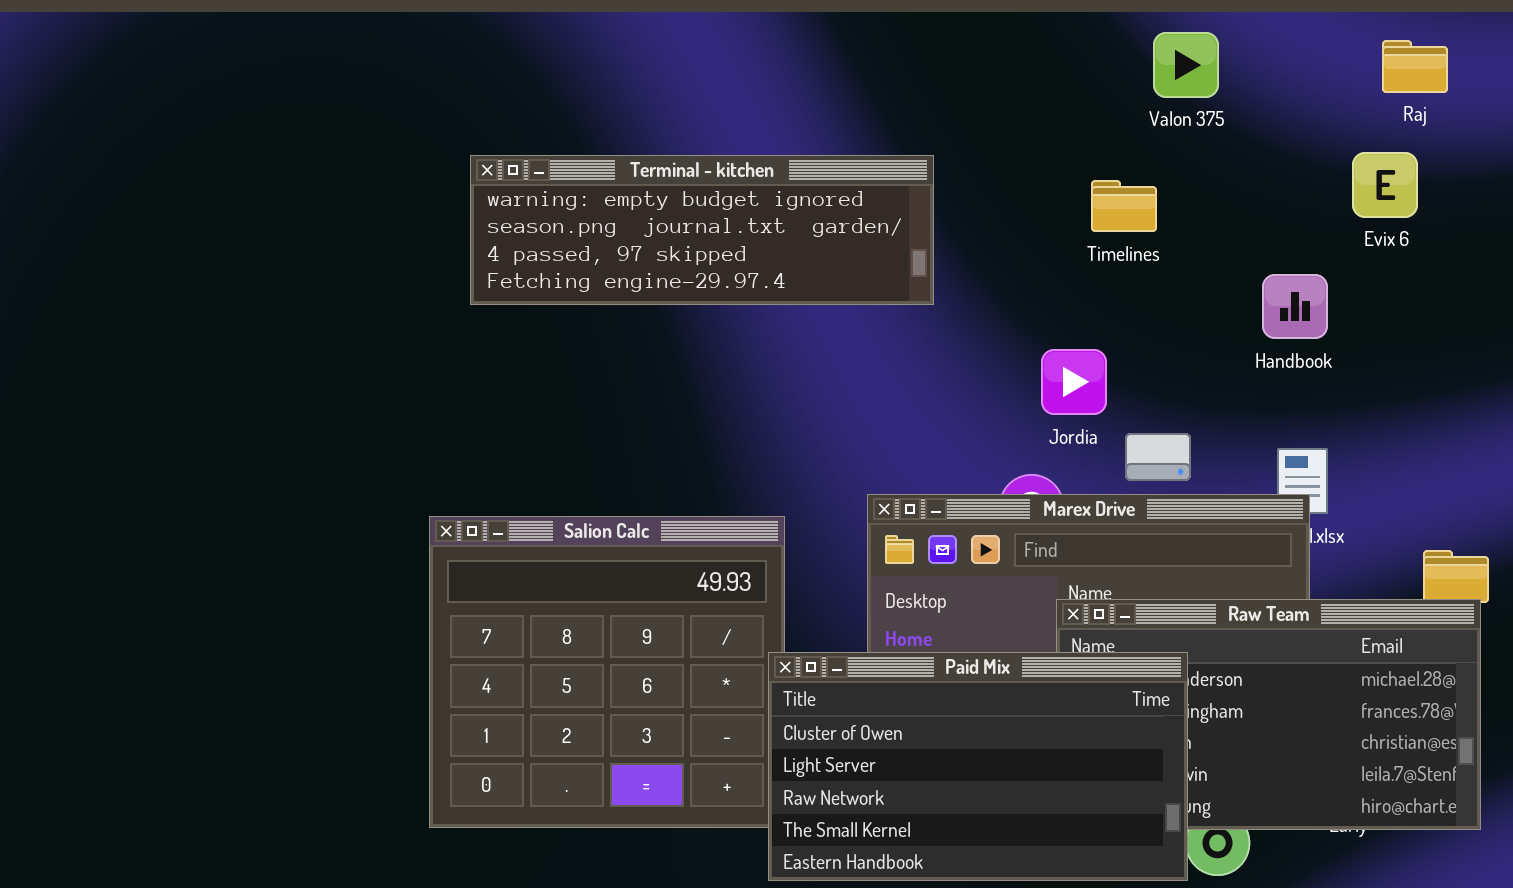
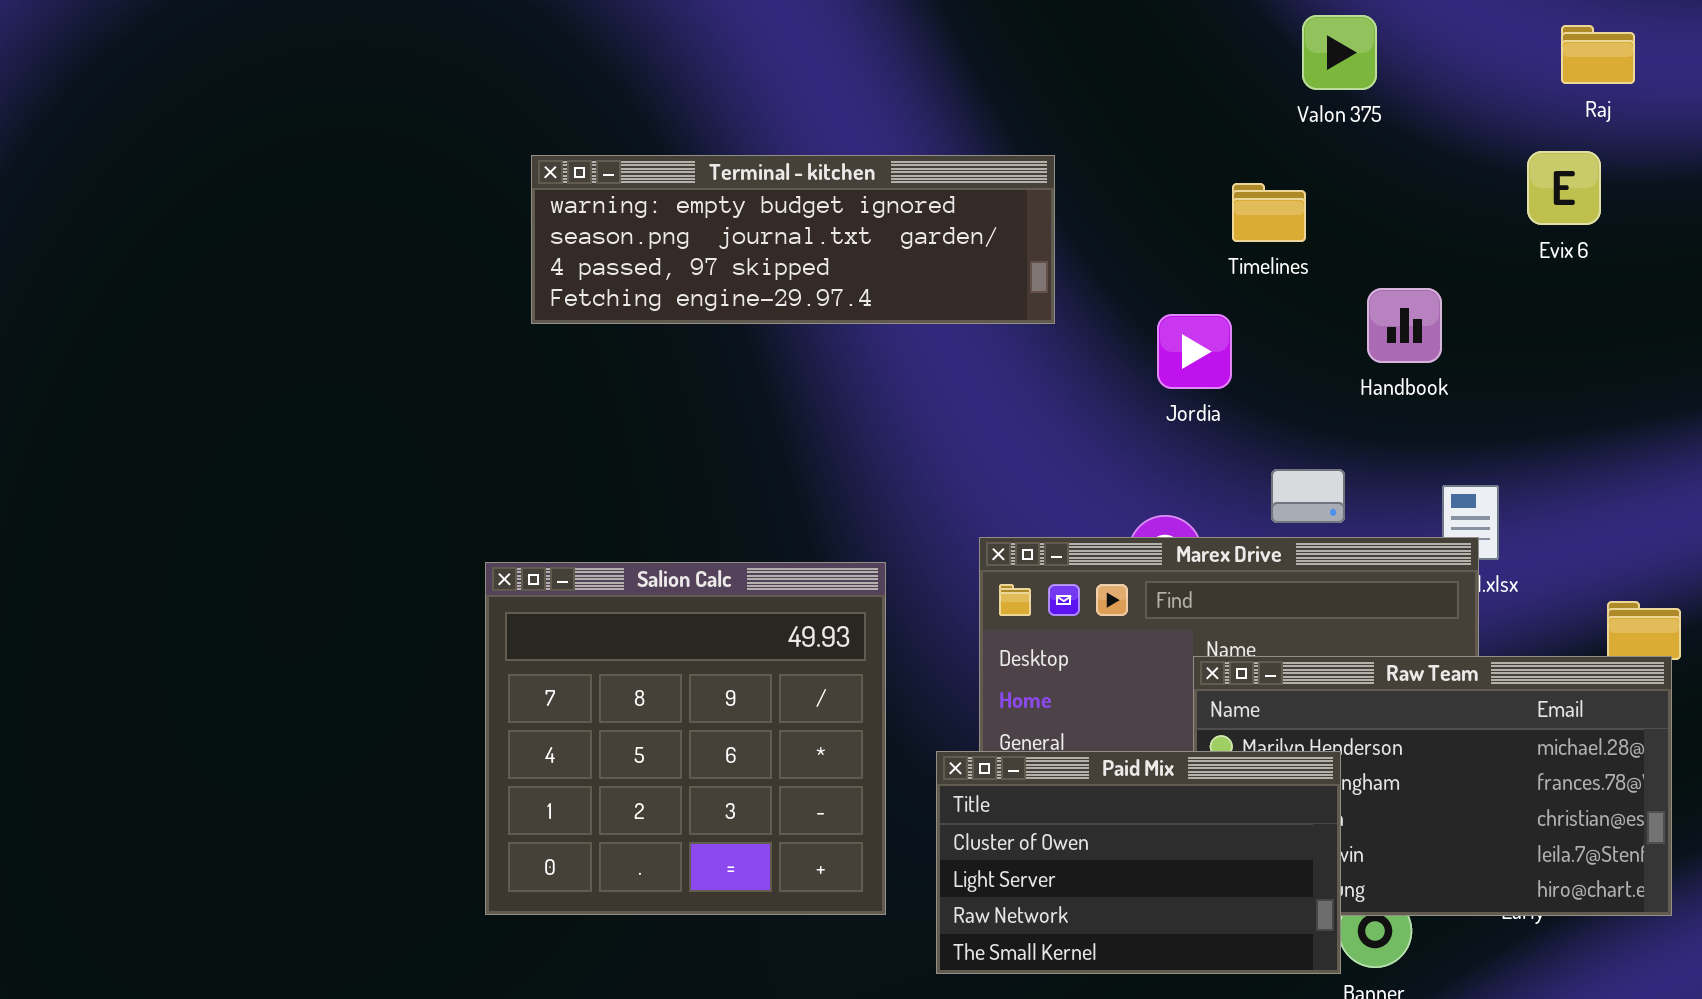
Handbook: [1262,274,1328,339] -> [1367,288,1442,363], moved
Jordia: [1041,349,1107,415] -> [1157,314,1232,389], moved
Paid Mix: [768,652,1188,881] -> [936,751,1341,974], resized

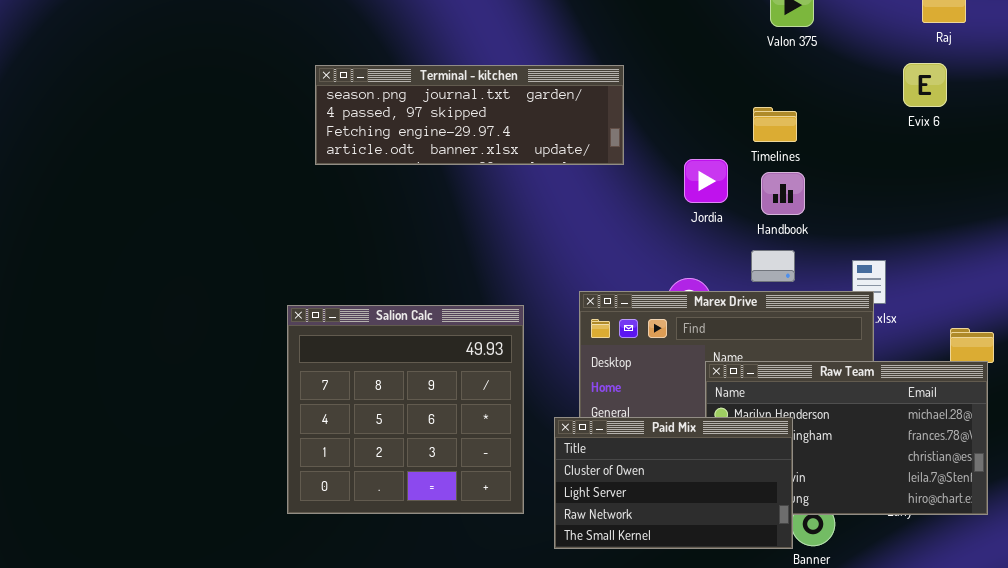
Terminal - kitchen: [531,155,1055,324] -> [315,65,624,165], scrolled down 1 row
Timelines: [1232,183,1306,242] -> [753,107,797,142], moved
Handbook: [1367,288,1442,363] -> [761,172,805,215], moved

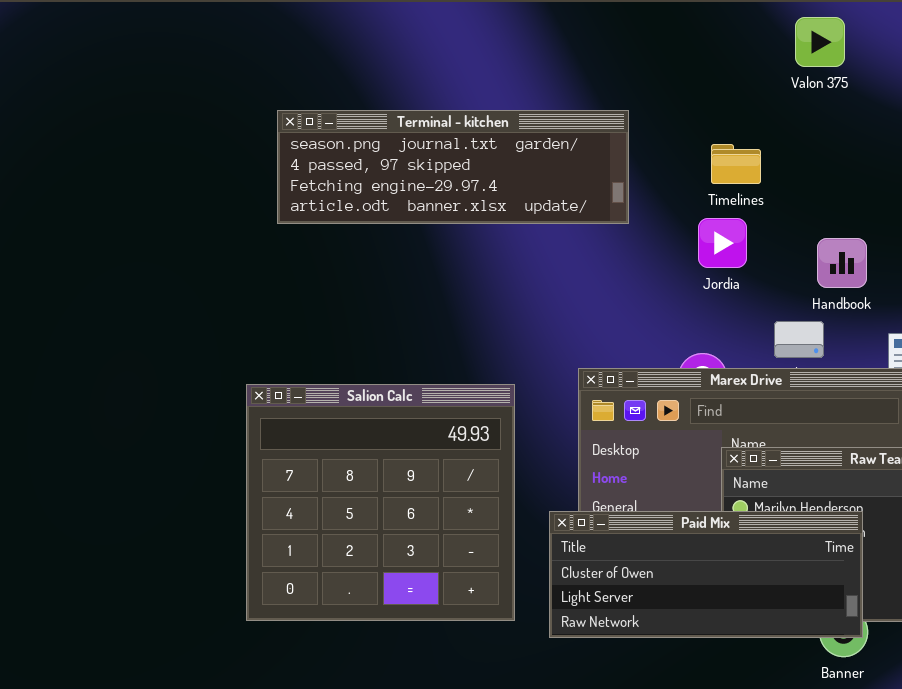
Timelines: [753,107,797,142] -> [711,144,761,184], moved
Handbook: [761,172,805,215] -> [817,238,867,288], moved
Paid Mix: [554,417,793,549] -> [549,511,863,638], resized

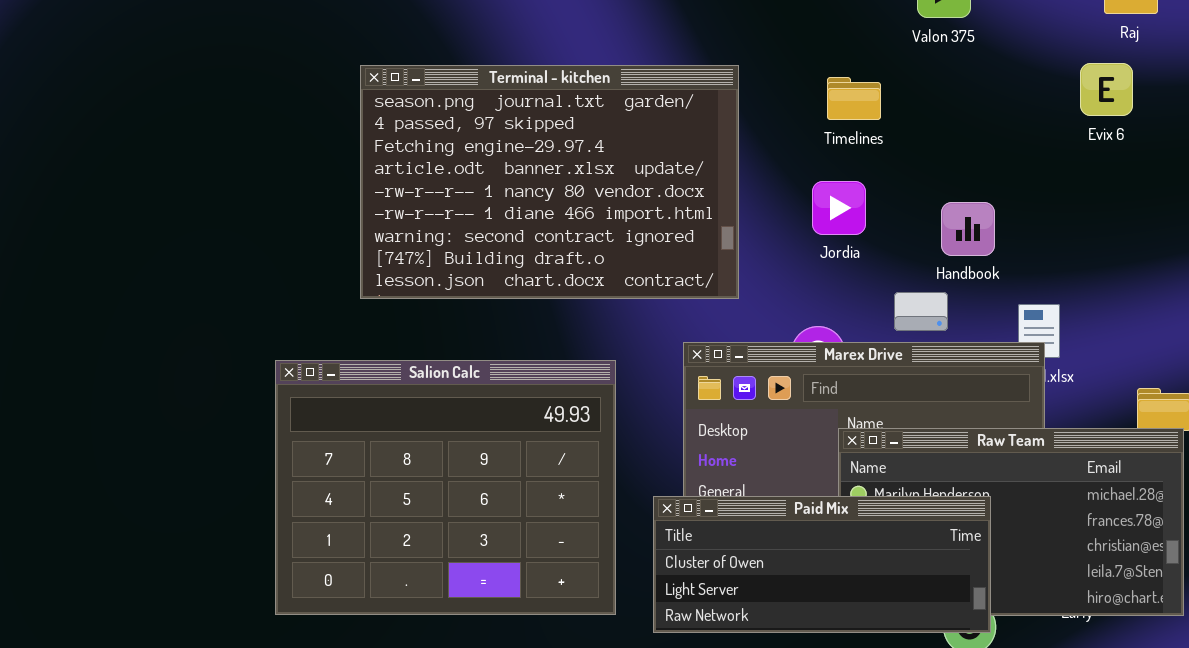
Terminal - kitchen: [277,110,629,224] -> [360,65,739,299], resized
Timelines: [711,144,761,184] -> [827,77,881,120], moved
Salion Calc: [246,384,515,621] -> [275,360,616,615], resized

